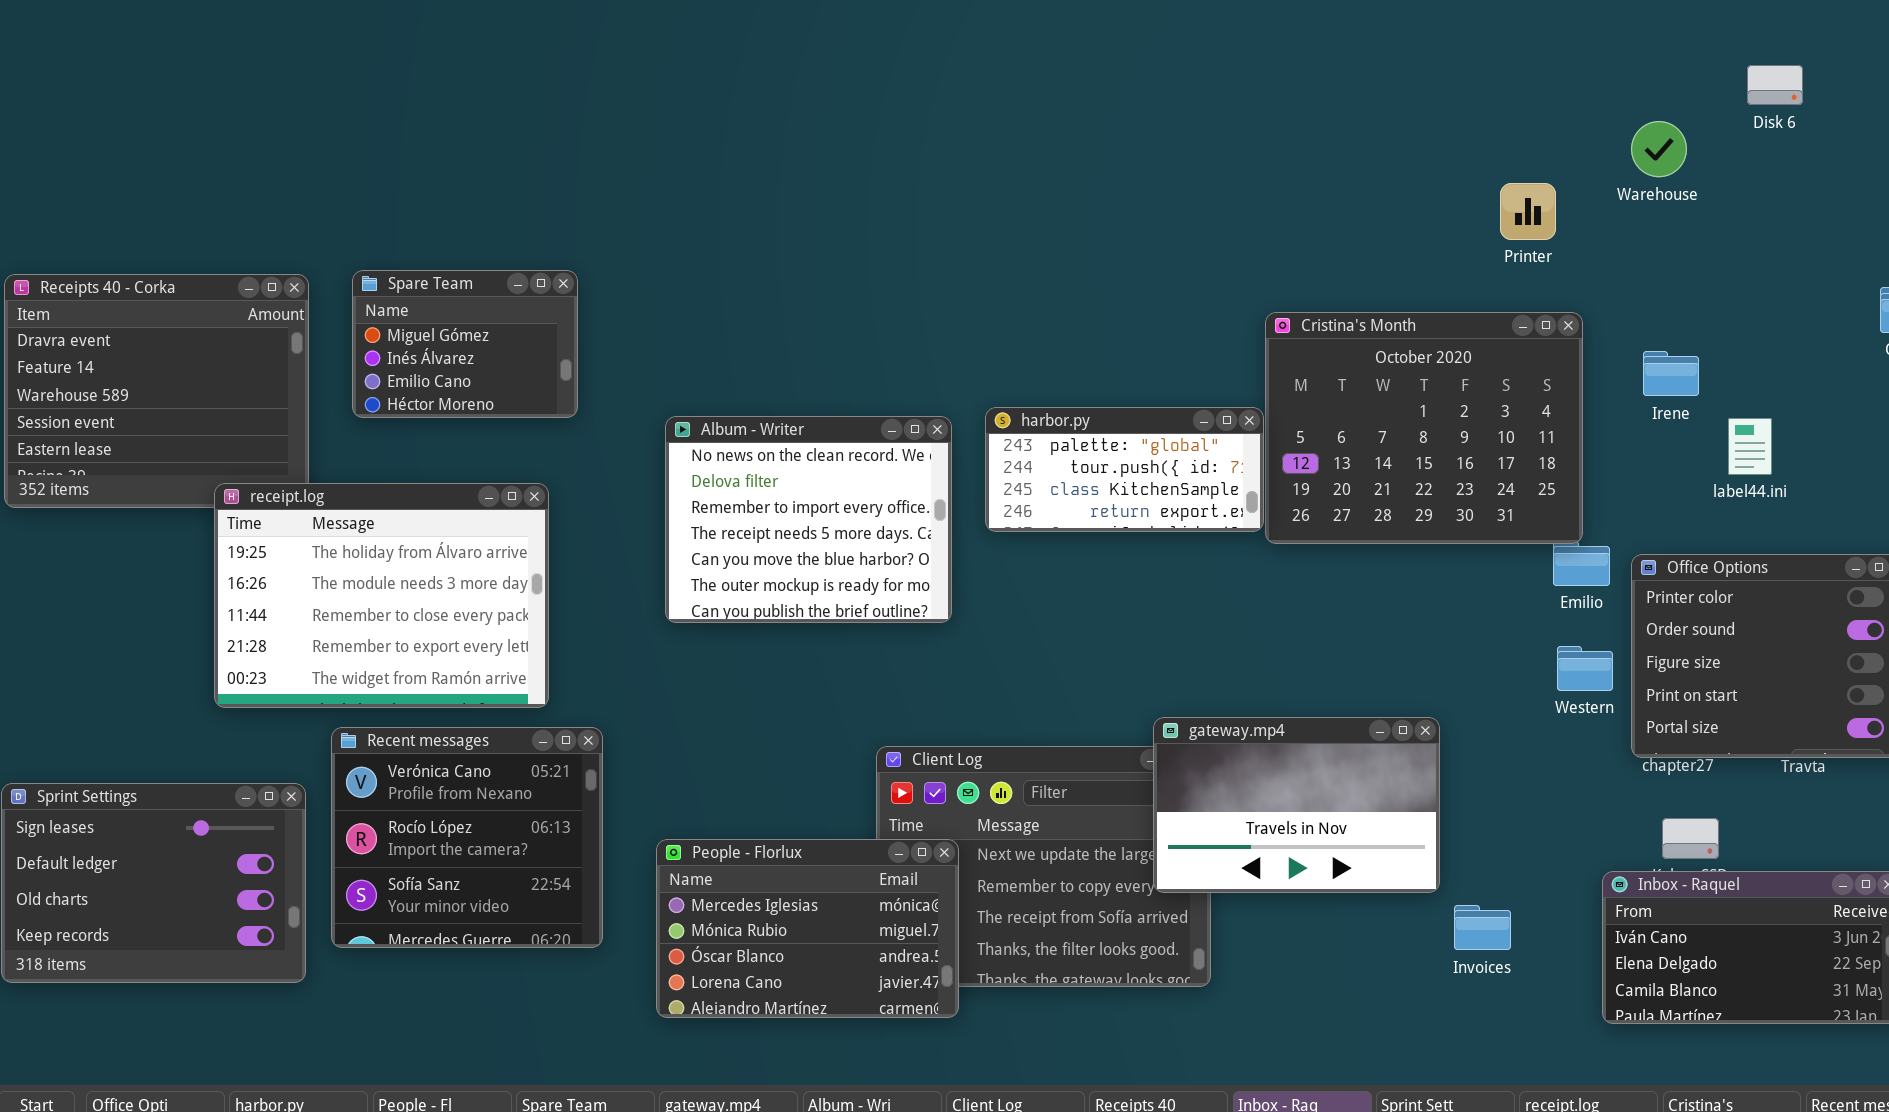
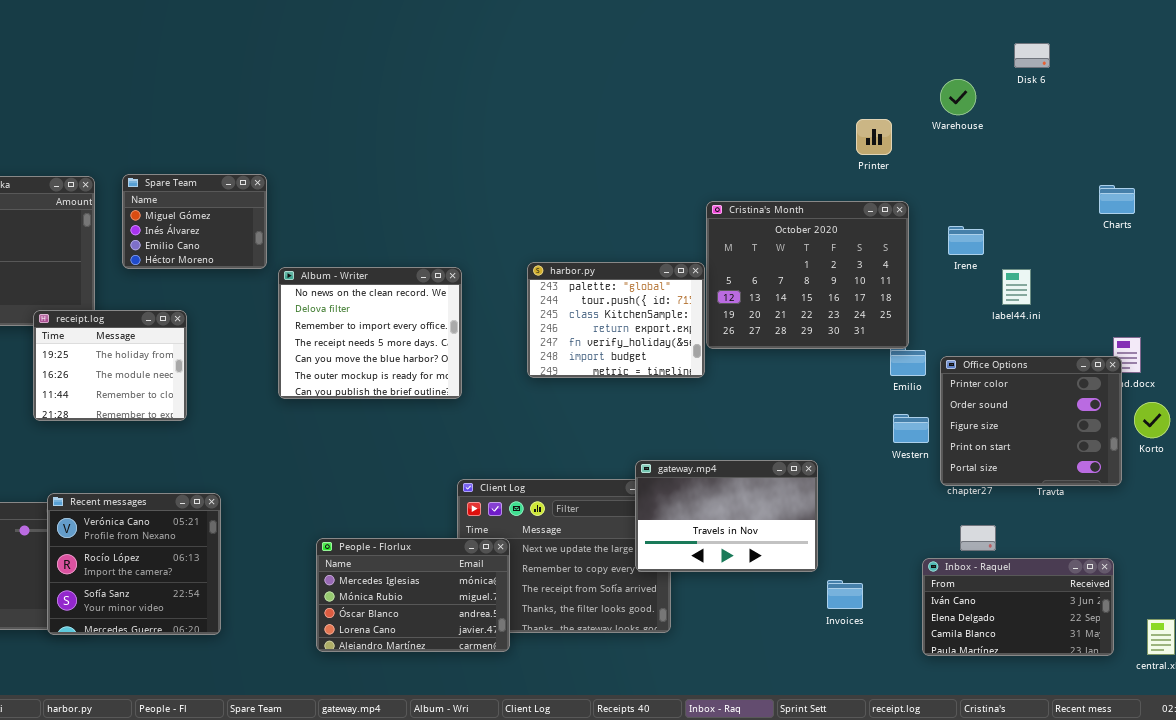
harbor.py: [985,407,1264,532] -> [527,262,705,378], resized
Album - Writer: [665,416,952,623] -> [278,267,462,399], moved
receipt.log: [214,483,549,708] -> [33,310,187,421], resized
Recent messages: [331,727,603,948] -> [47,493,221,635], moved

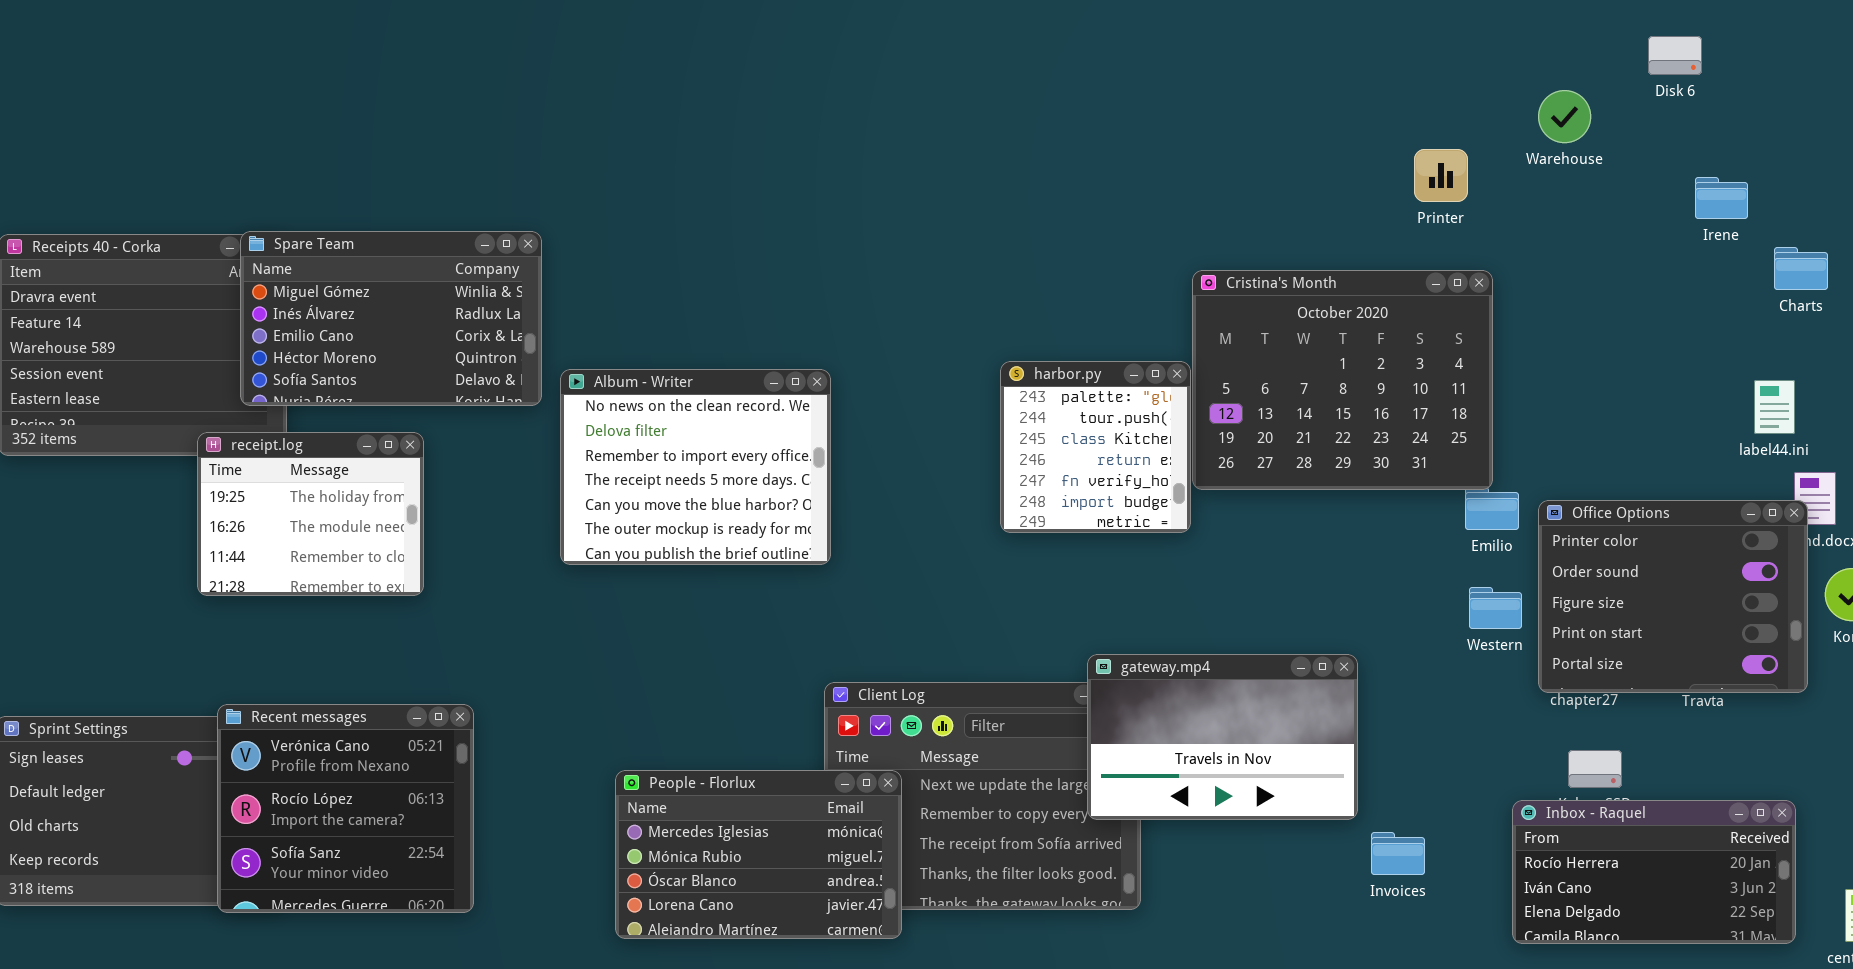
Spare Team: [122,174,267,269] -> [240,231,542,406], resized
Irene: [948,226,984,255] -> [1695,177,1748,219], moved
harbor.py: [527,262,705,378] -> [1000,361,1191,533], resized
label44.ini: [1002,269,1031,305] -> [1754,380,1795,434], moved
Inbox - Raquel: [922,558,1114,656] -> [1512,800,1796,944], scrolled up 1 row

